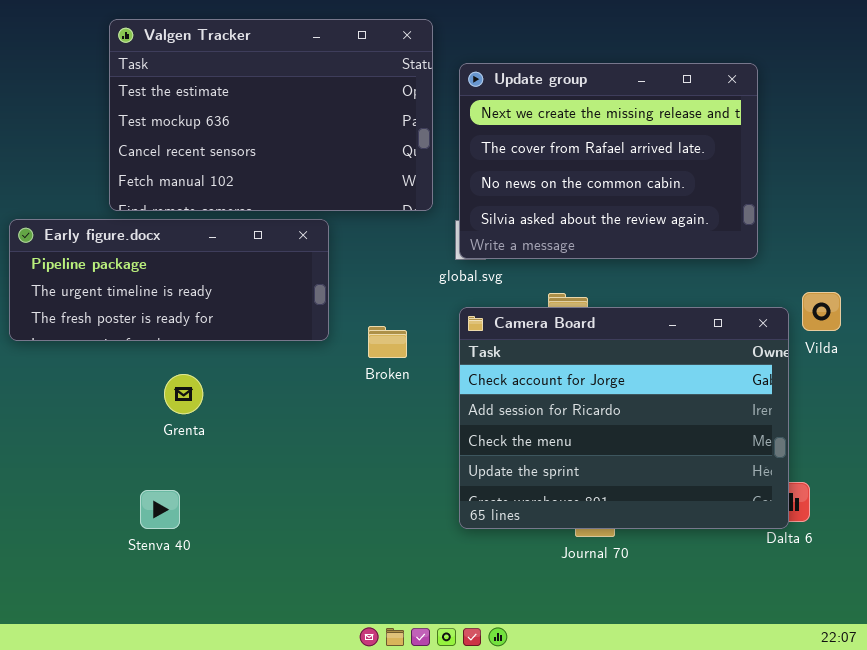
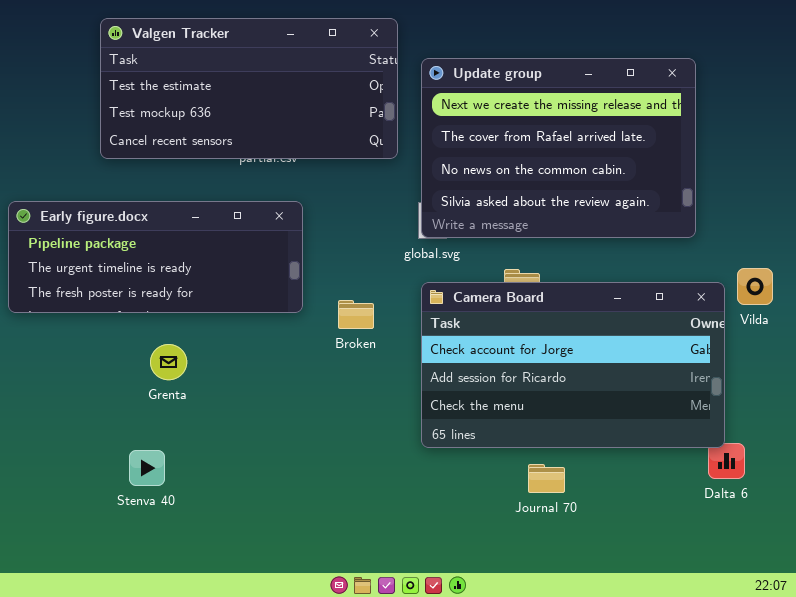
Valgen Tracker: [109,19,433,211] -> [100,18,398,159], resized
Camera Board: [459,307,789,529] -> [421,282,725,448], resized

